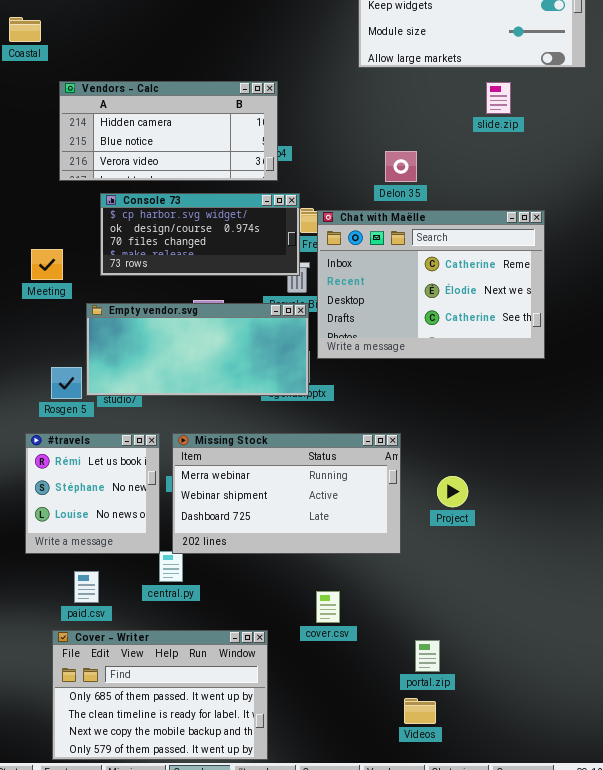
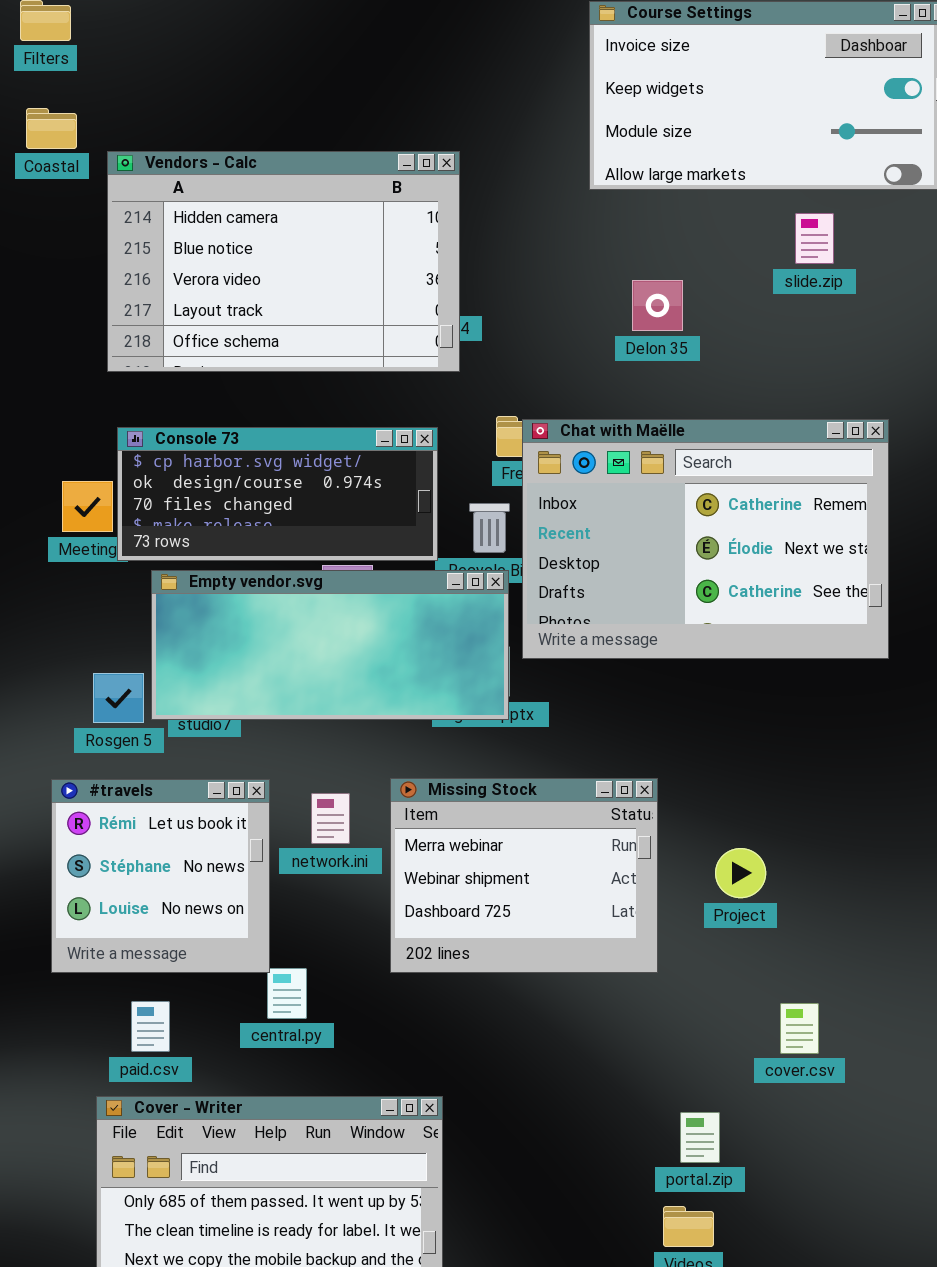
Vendors - Calc: [59,81,278,181] -> [107,151,460,372], resized
Delon 35: [385,151,417,182] -> [632,280,683,331], moved
Console 73: [100,193,300,276] -> [117,427,438,561], moved
Missing Stock: [172,433,401,554] -> [390,778,658,973], resized
cover.csv: [316,591,340,623] -> [780,1003,819,1054], moved

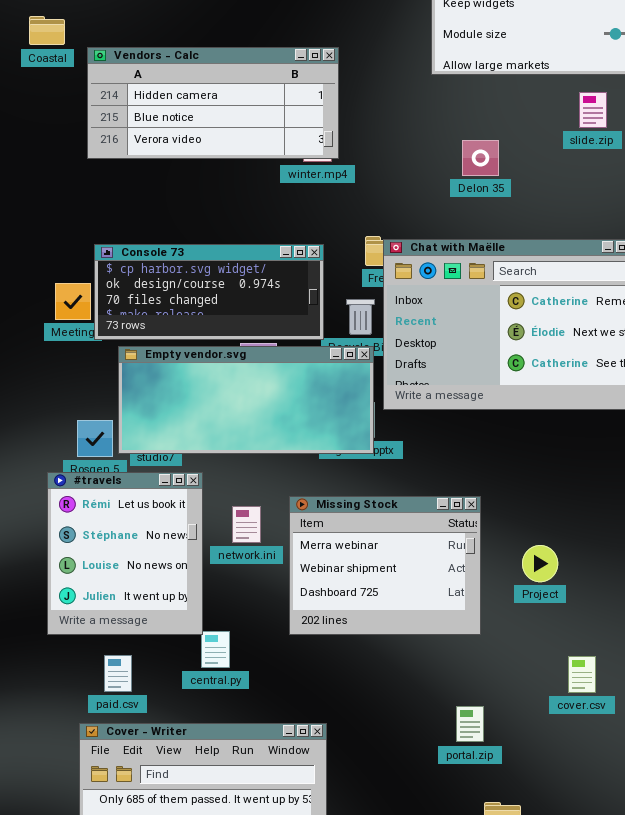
Vendors - Calc: [107,151,460,372] -> [87,47,339,159], resized
#travels: [51,779,270,973] -> [47,472,203,635], resized
portal.zip: [680,1112,720,1163] -> [456,706,484,742], moved

